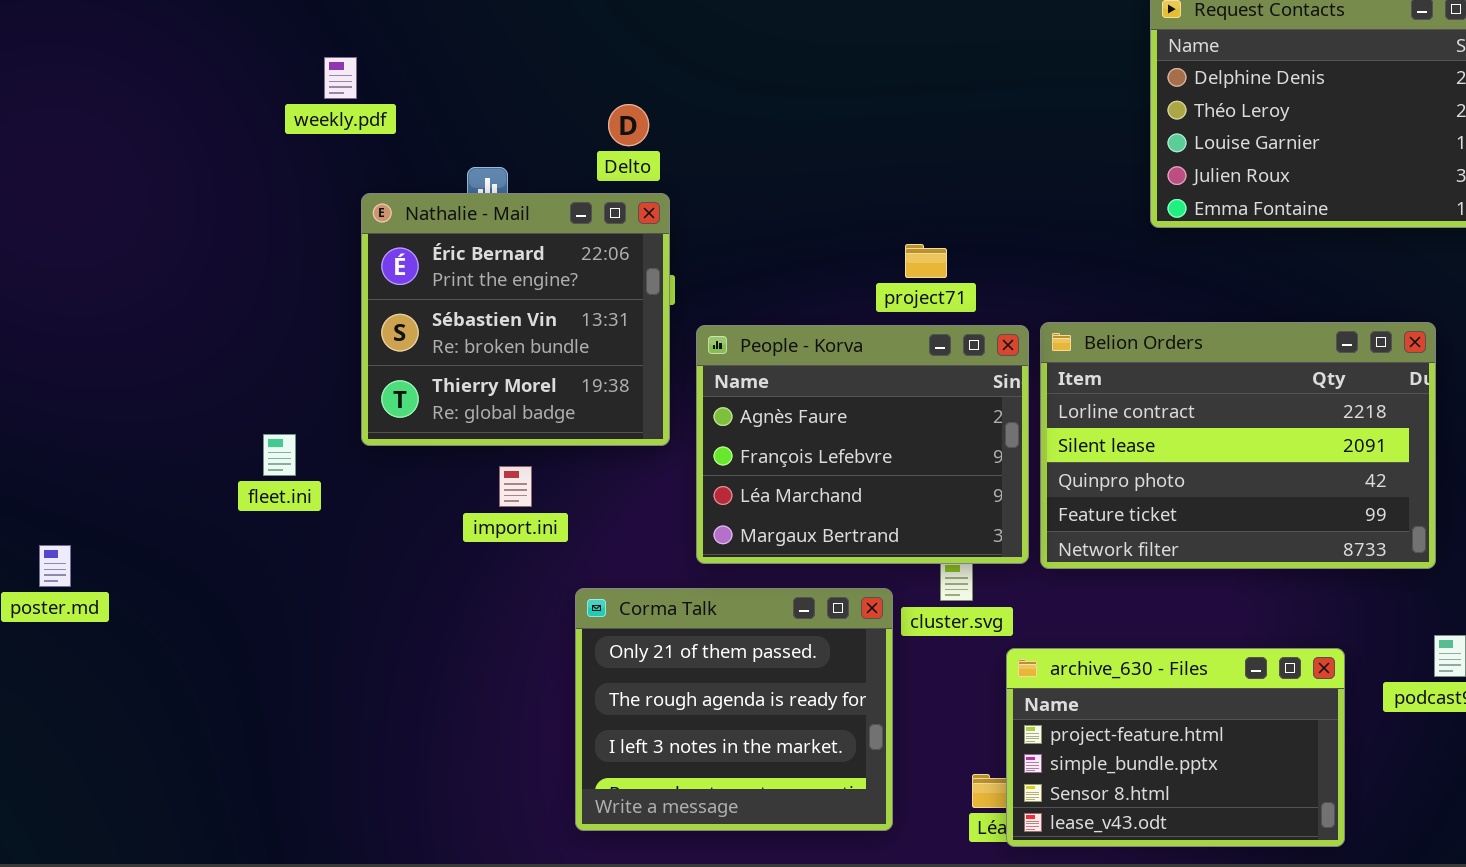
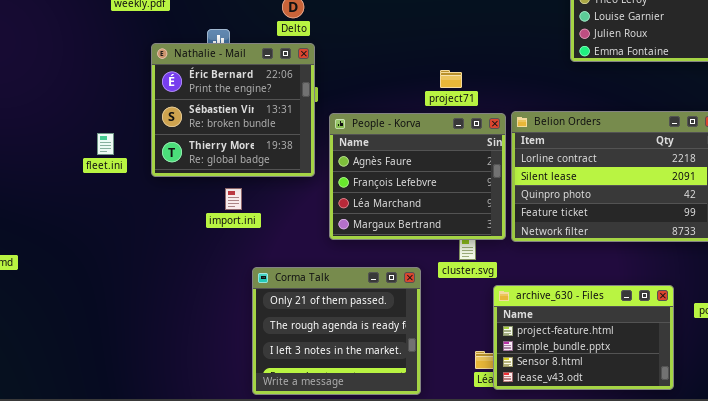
fleet.ini: [263,434,296,476] -> [97,133,114,155], moved
Corma Talk: [575,588,893,831] -> [252,267,421,395], moved

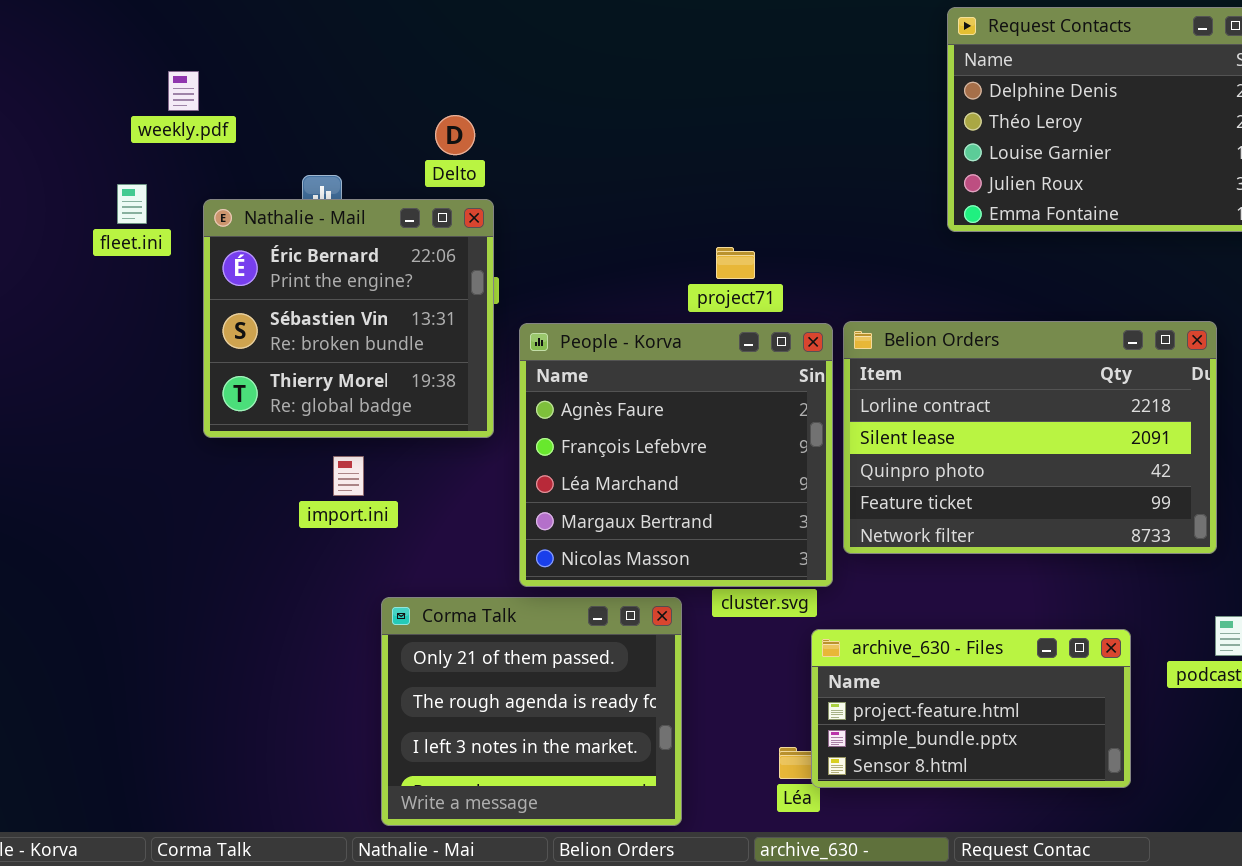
People - Korva: [329,113,506,240] -> [519,323,833,587], resized
fleet.ini: [97,133,114,155] -> [117,184,147,224], moved
archive_630 - Files: [493,285,674,390] -> [811,629,1131,788], resized

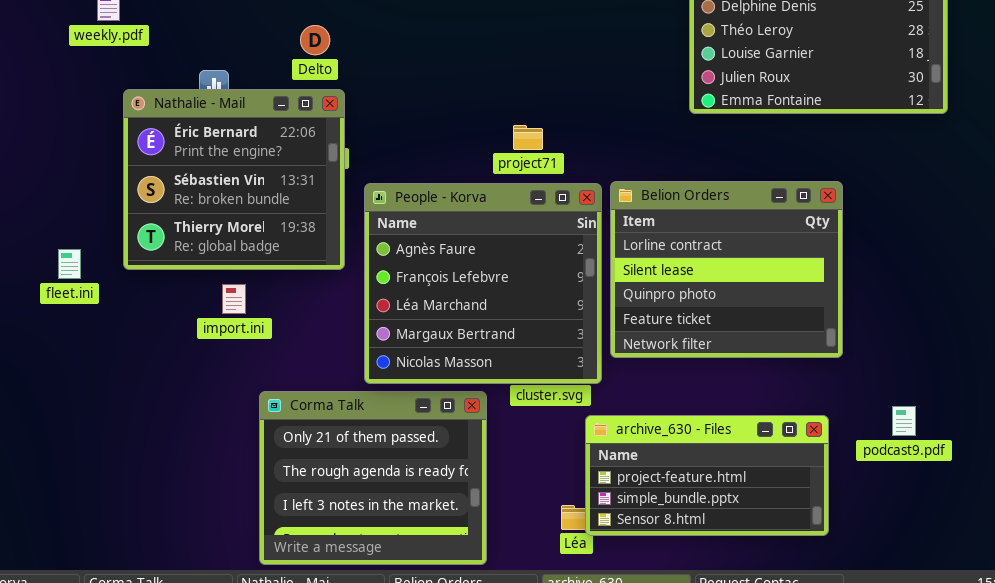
fleet.ini: [117,184,147,224] -> [58,249,81,279], moved
Belion Orders: [843,321,1217,554] -> [610,181,843,358], resized

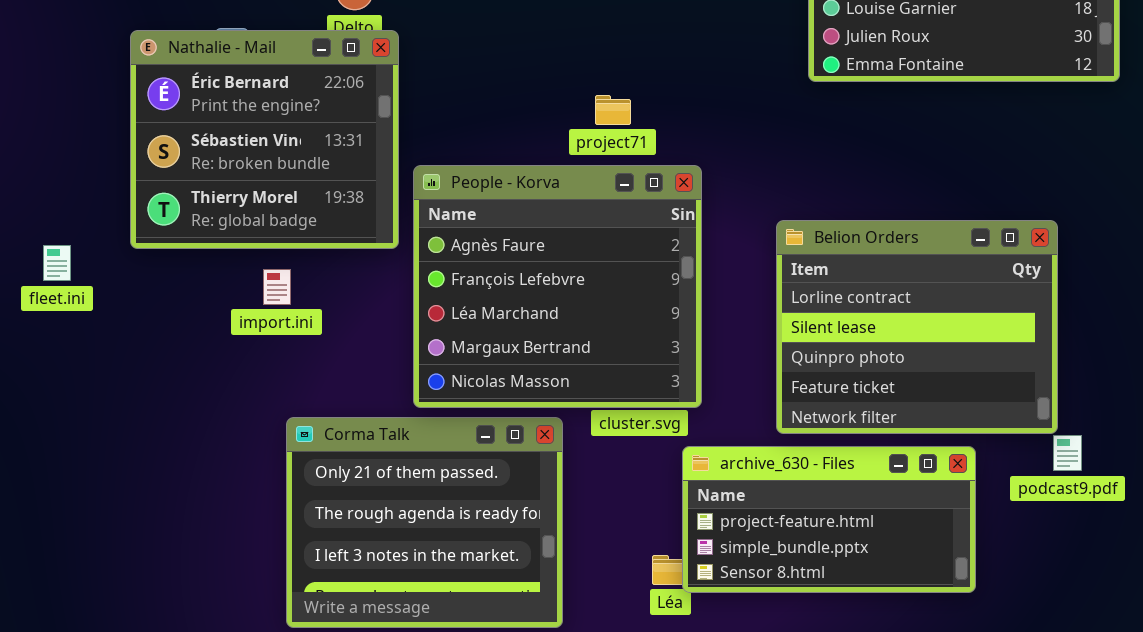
Nathalie - Mail: [123,89,345,270] -> [130,30,399,249], moved
Belion Orders: [610,181,843,358] -> [776,220,1058,434], moved
import.ini: [222,284,246,314] -> [263,269,291,305], moved

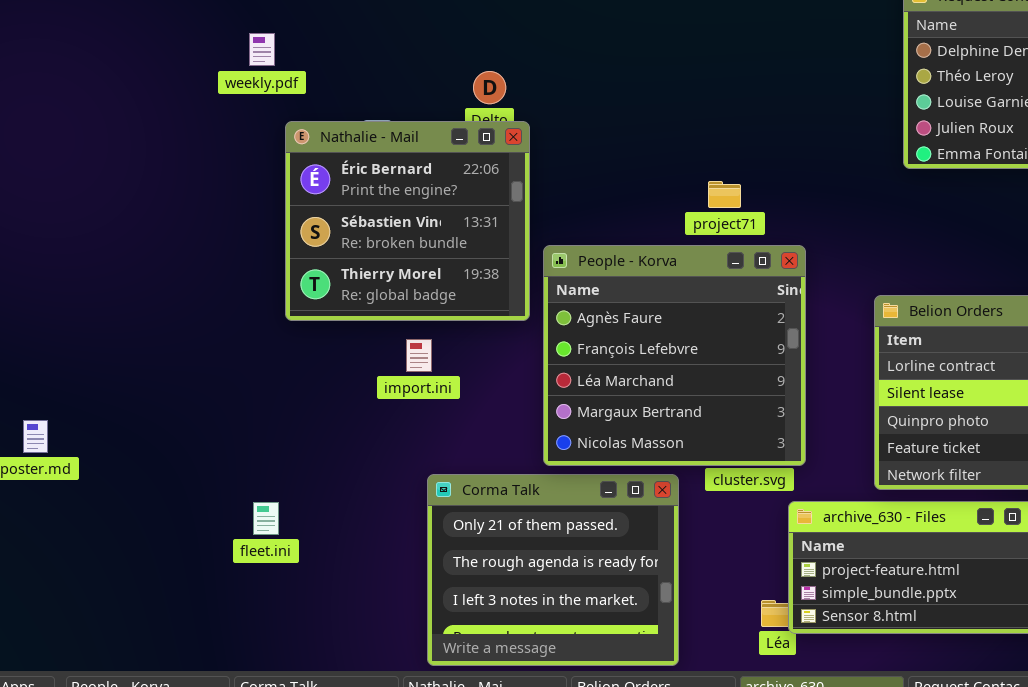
fleet.ini: [43,245,71,281] -> [253,502,279,535], moved

